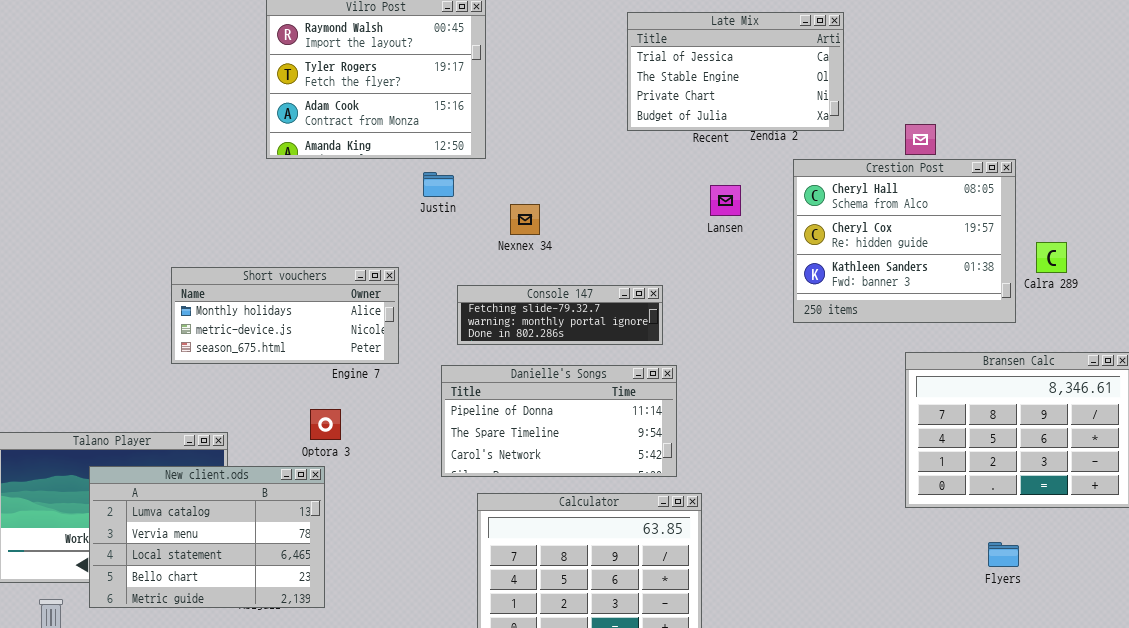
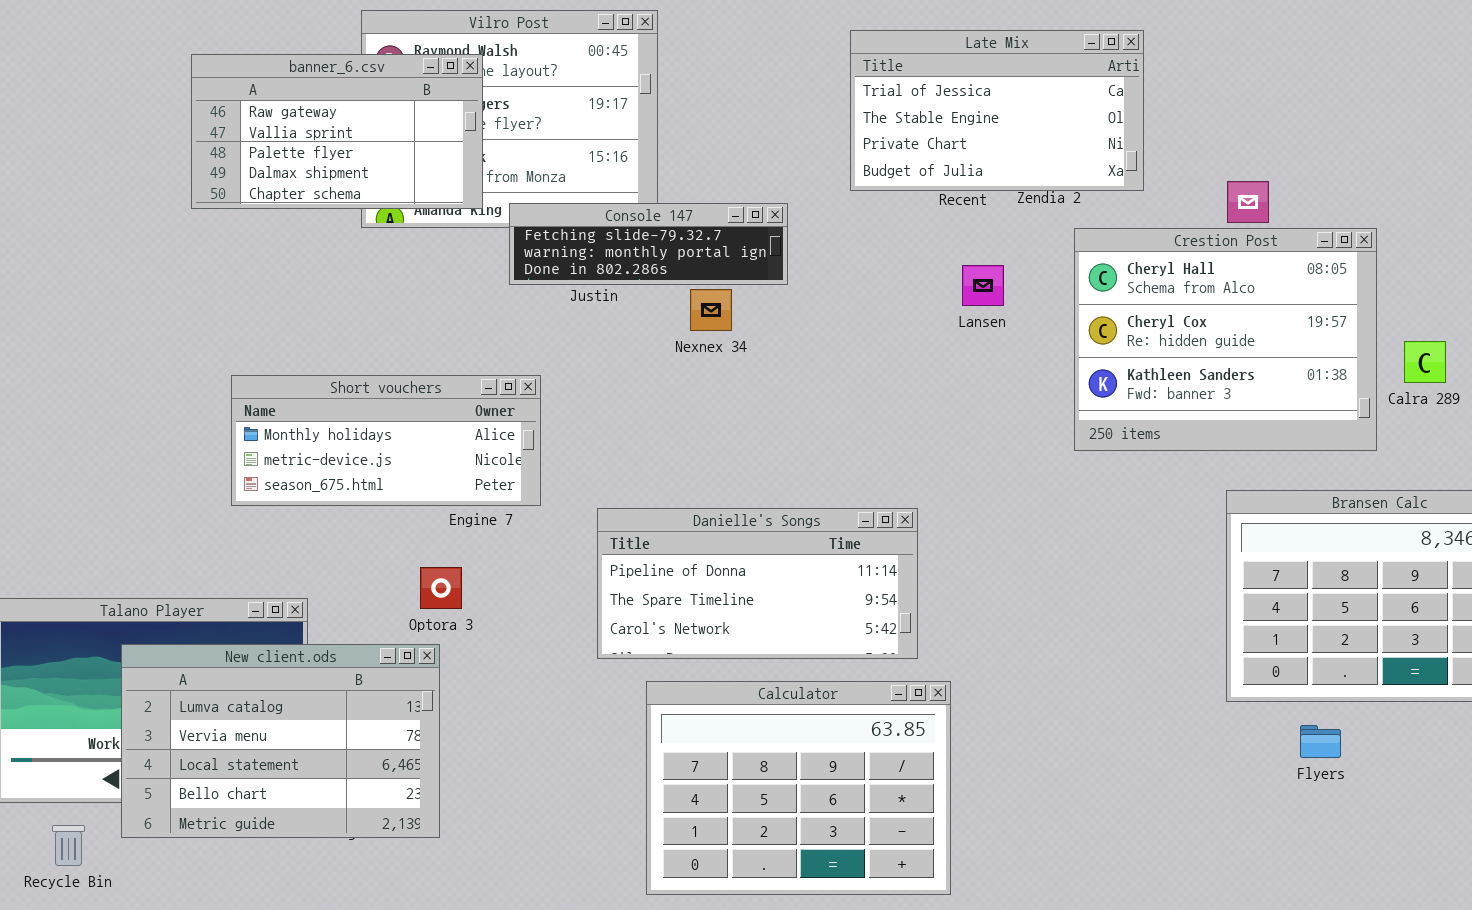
banner_6.csv: none -> [191,54,483,209], opened
Console 147: [457,285,663,345] -> [509,203,788,285], moved
Flyers: [988,542,1019,567] -> [1300,725,1341,758], moved

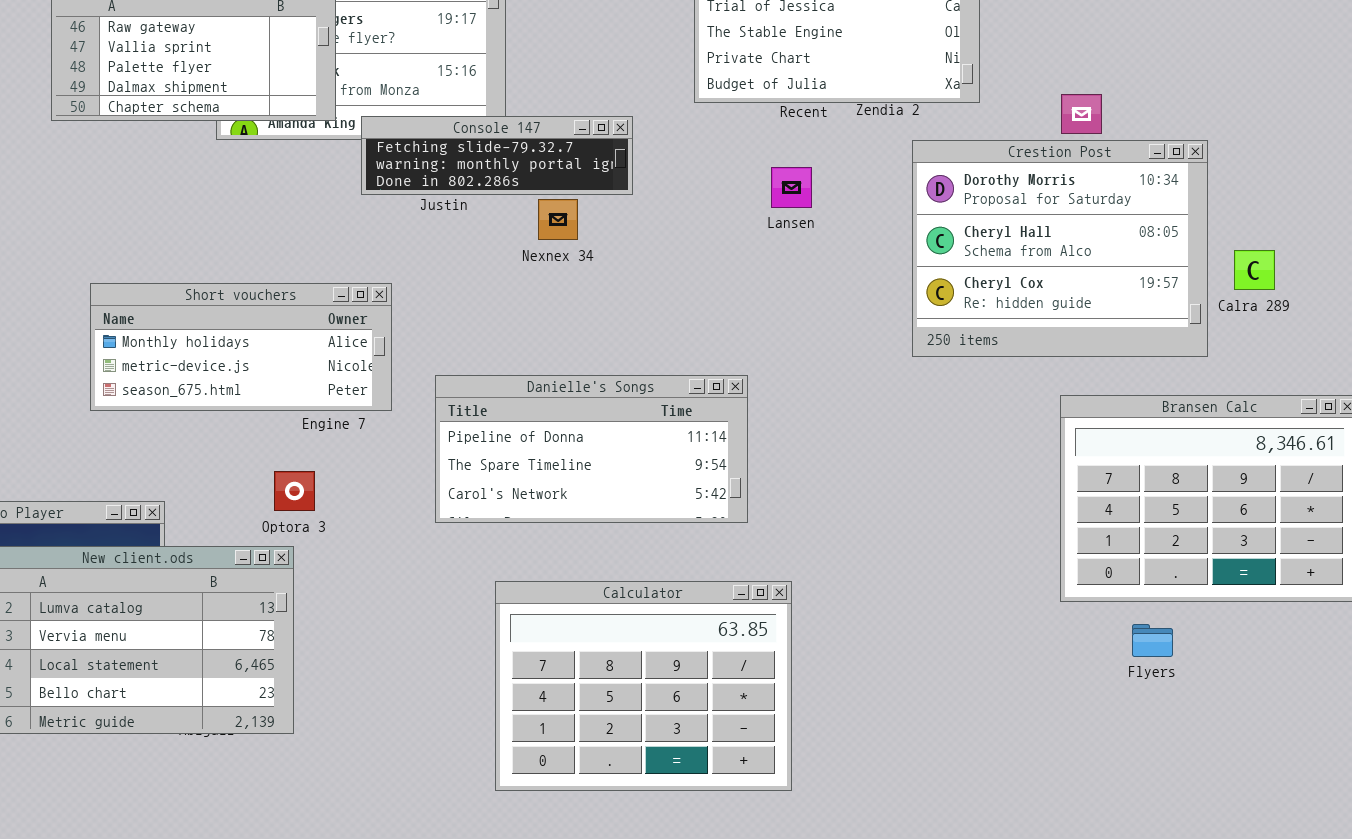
Crestion Post: [1074,228,1377,451] -> [912,140,1208,357], scrolled up 1 row
Lansen: [962,265,1004,306] -> [771,167,812,208], moved
Danielle's Songs: [597,508,918,659] -> [435,375,748,523], moved

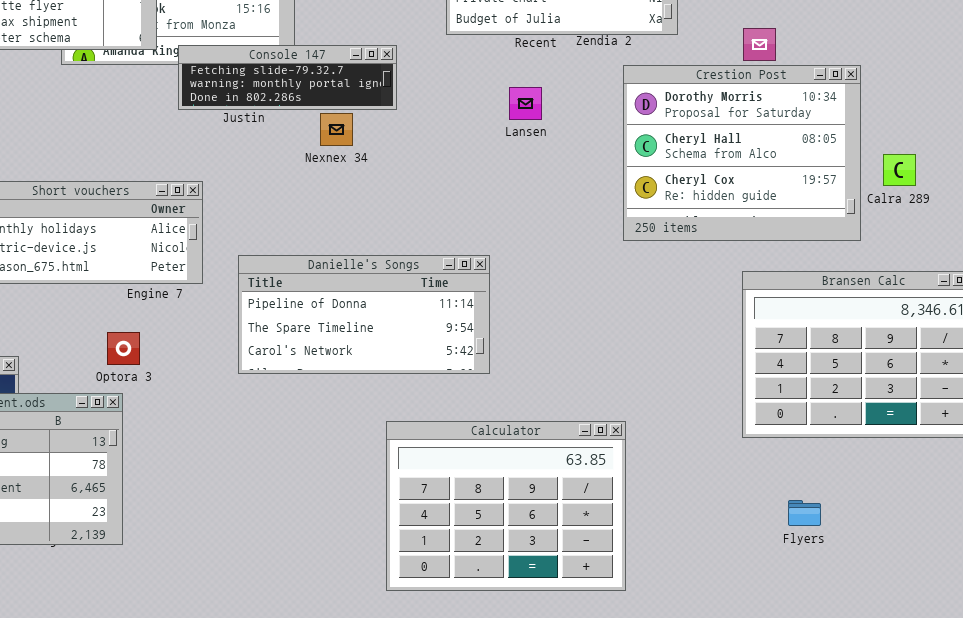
Calculator: [495,581,792,791] -> [386,421,626,591], moved
Flyers: [1132,624,1173,657] -> [788,500,821,526], moved

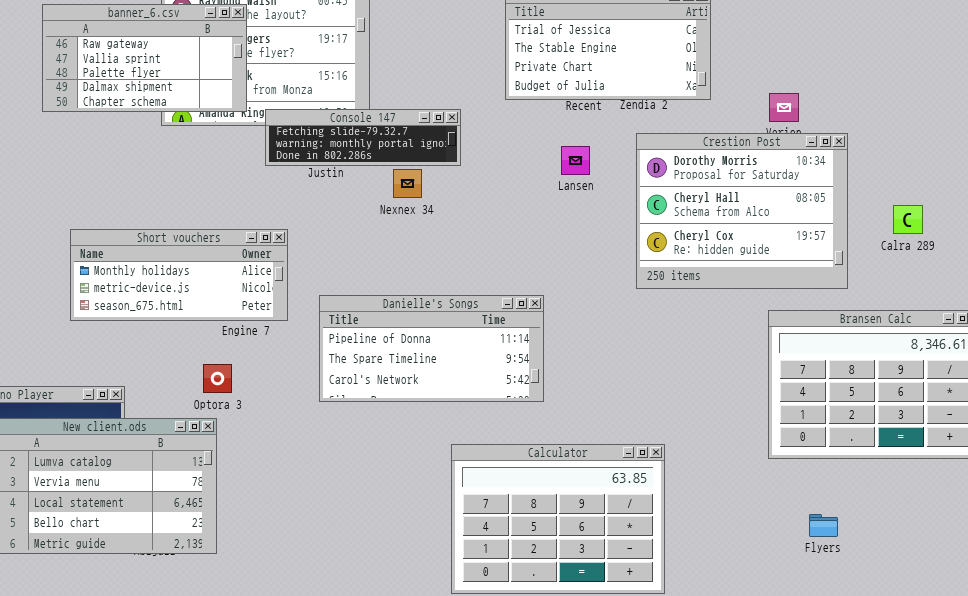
Crestion Post: [623,65,861,241] -> [636,133,848,289], moved

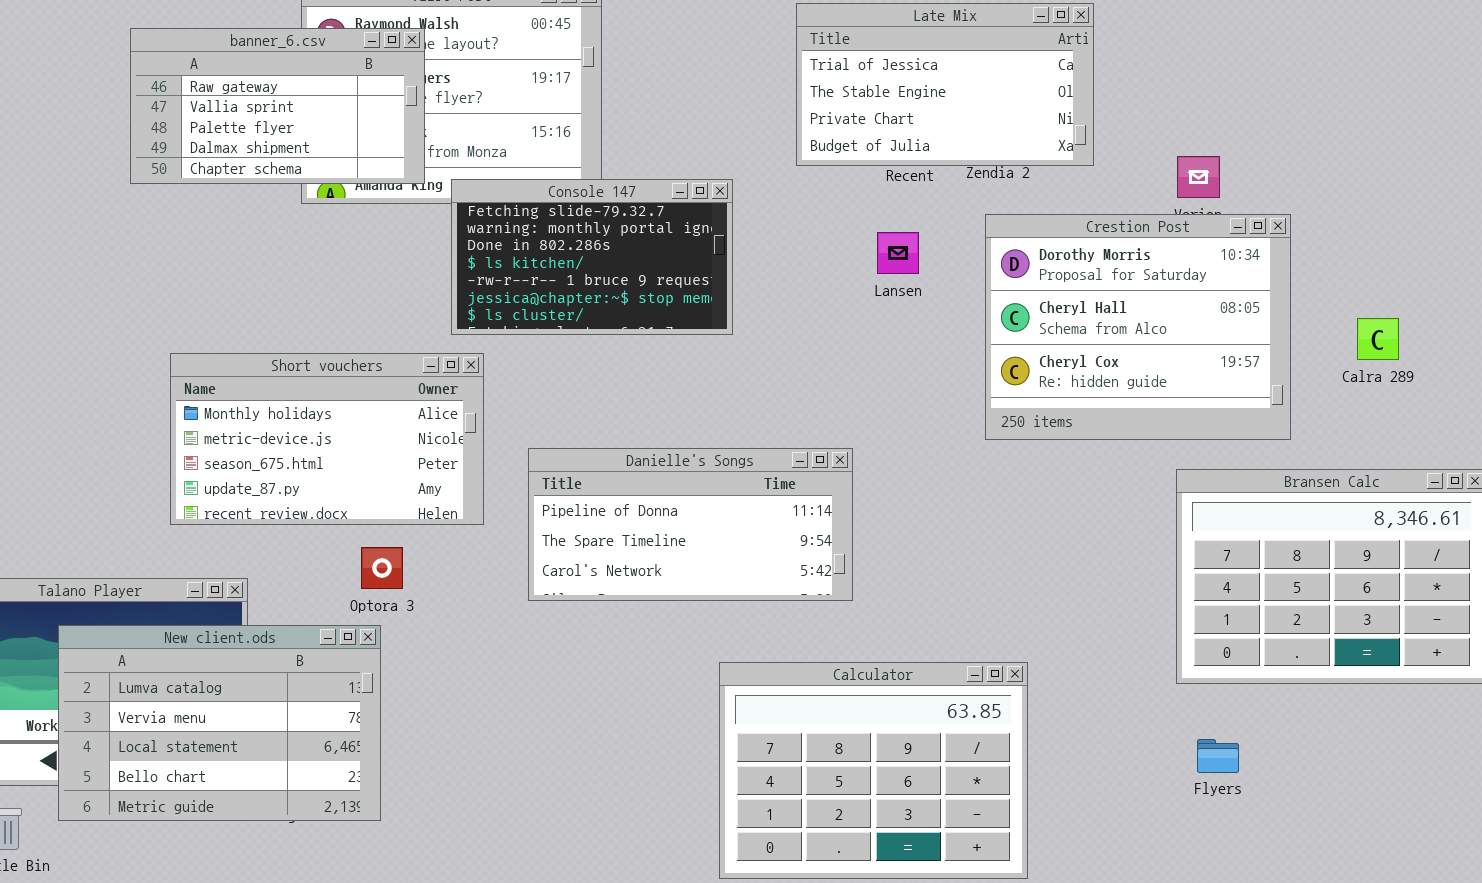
Console 147: [265,109,461,166] -> [451,179,733,335], resized
Short vouchers: [70,229,288,321] -> [170,353,484,525], resized
Flyers: [809,514,838,537] -> [1197,739,1239,773], moved

